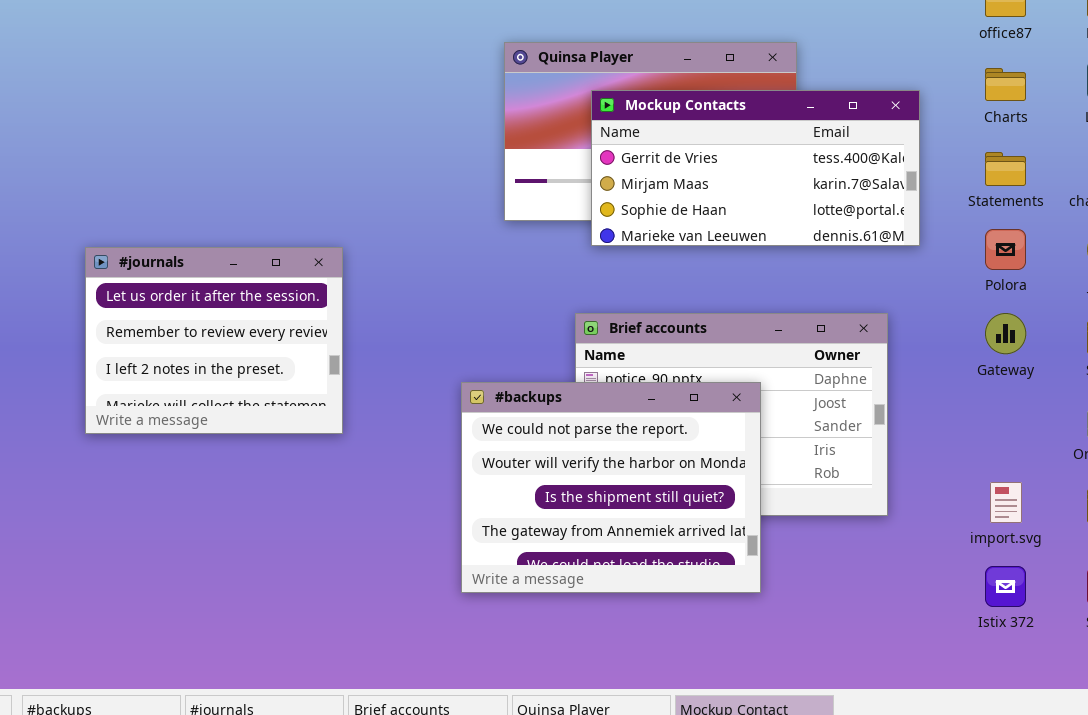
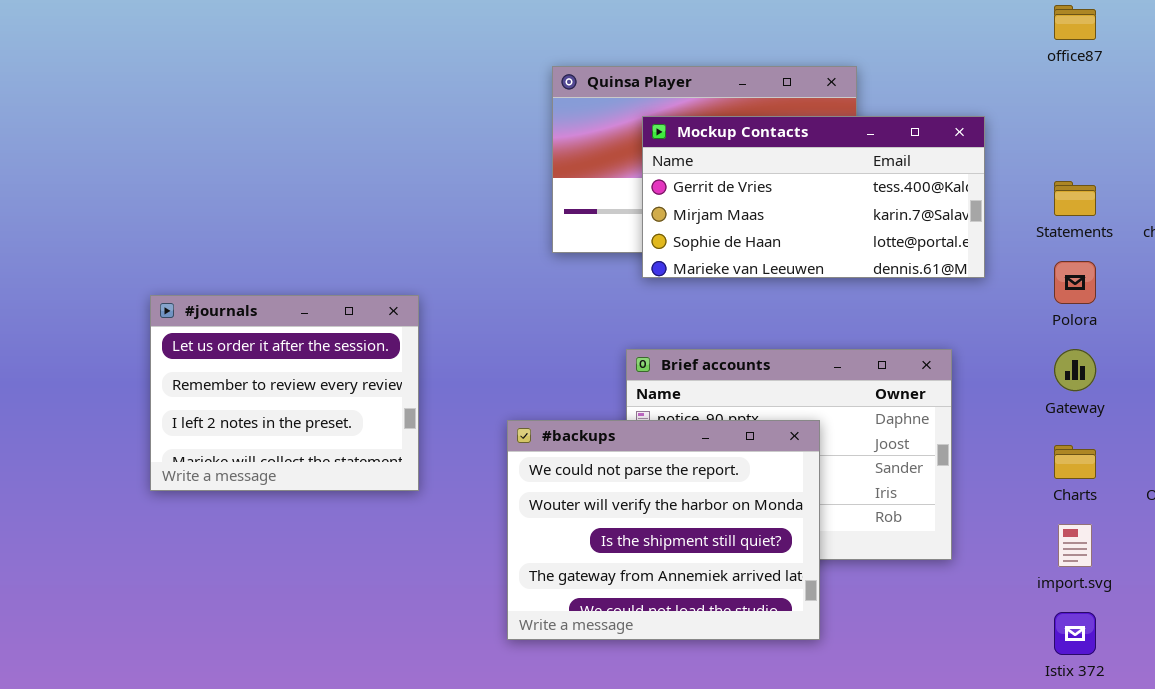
Charts: [985,68,1026,101] -> [1054,445,1096,479], moved
#journals: [85,247,343,434] -> [150,295,419,491], moved

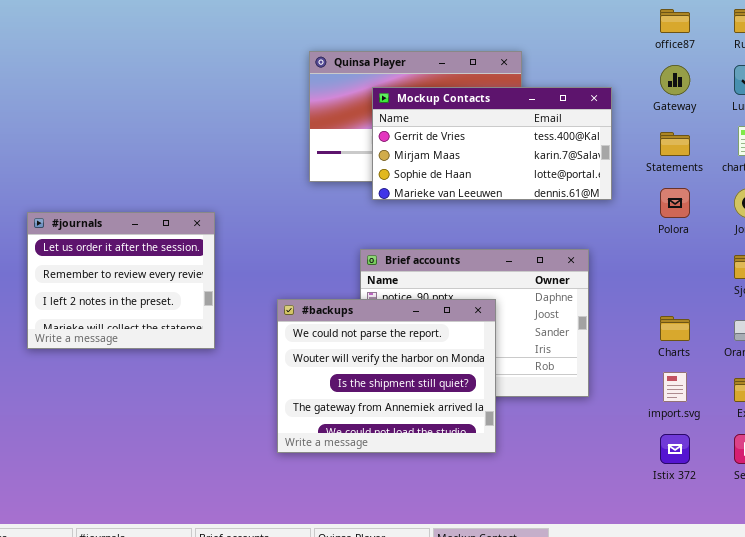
Gateway: [1054,349,1096,391] -> [660,65,690,95], moved

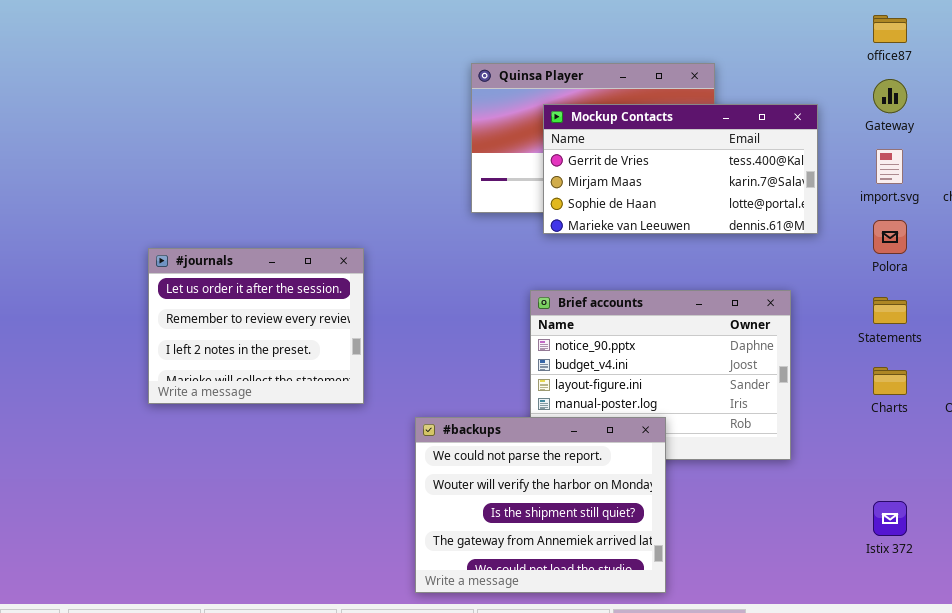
Statements: [660,132,690,156] -> [873,297,907,324], moved
#backups: [277,299,496,453] -> [415,417,666,593], moved
import.svg: [663,372,687,402] -> [876,149,903,184], moved

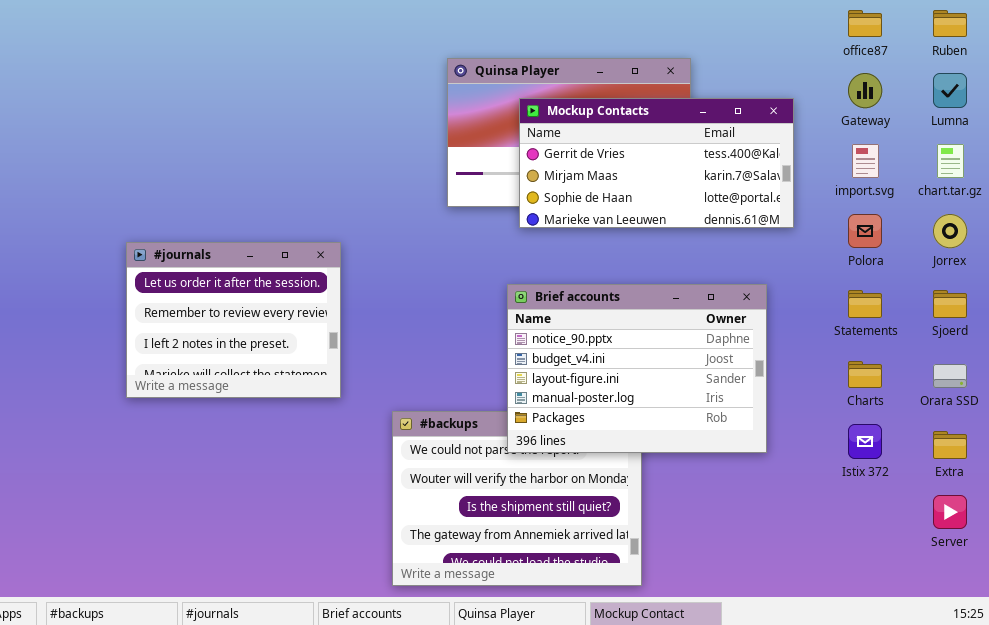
Brief accounts: [530,290,791,460] -> [507,284,767,453], raised
Istix 372: [873,501,907,536] -> [848,424,882,459], moved

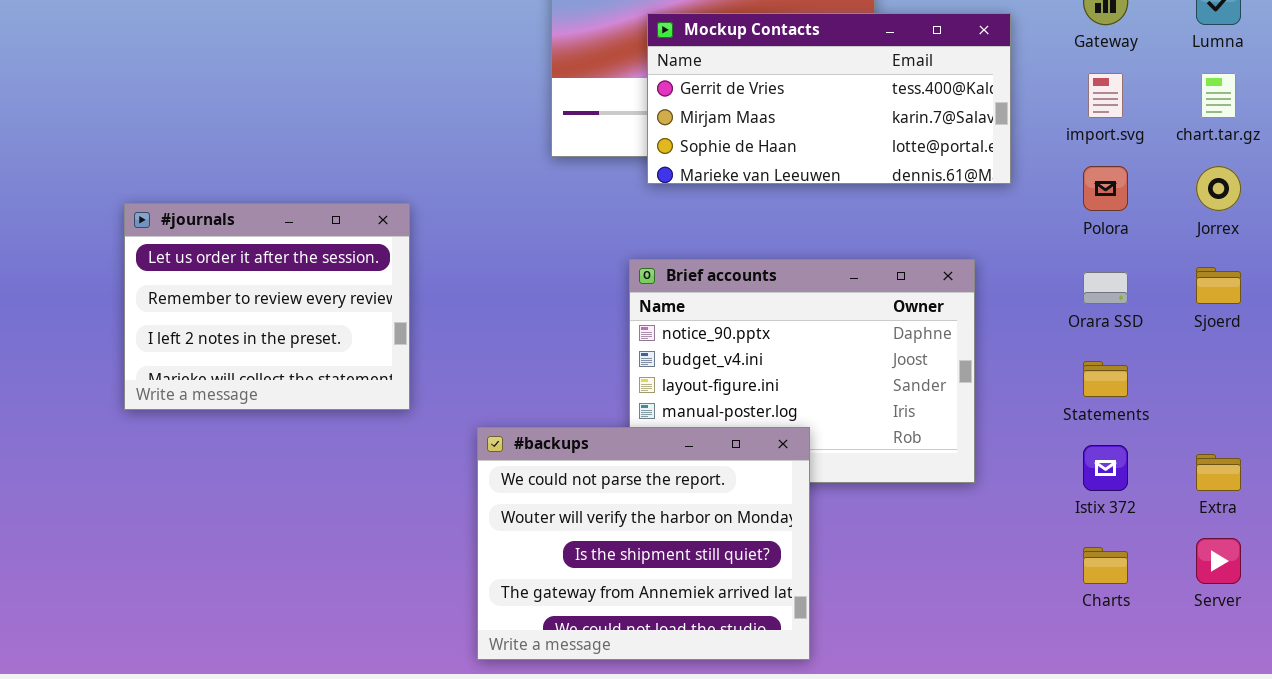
Statements: [848,290,882,318] -> [1083,361,1128,397], moved
Charts: [848,361,882,388] -> [1083,547,1128,584], moved
Orara SSD: [933,364,967,388] -> [1083,272,1128,304], moved
#backups: [392,411,642,586] -> [477,427,810,660], raised

